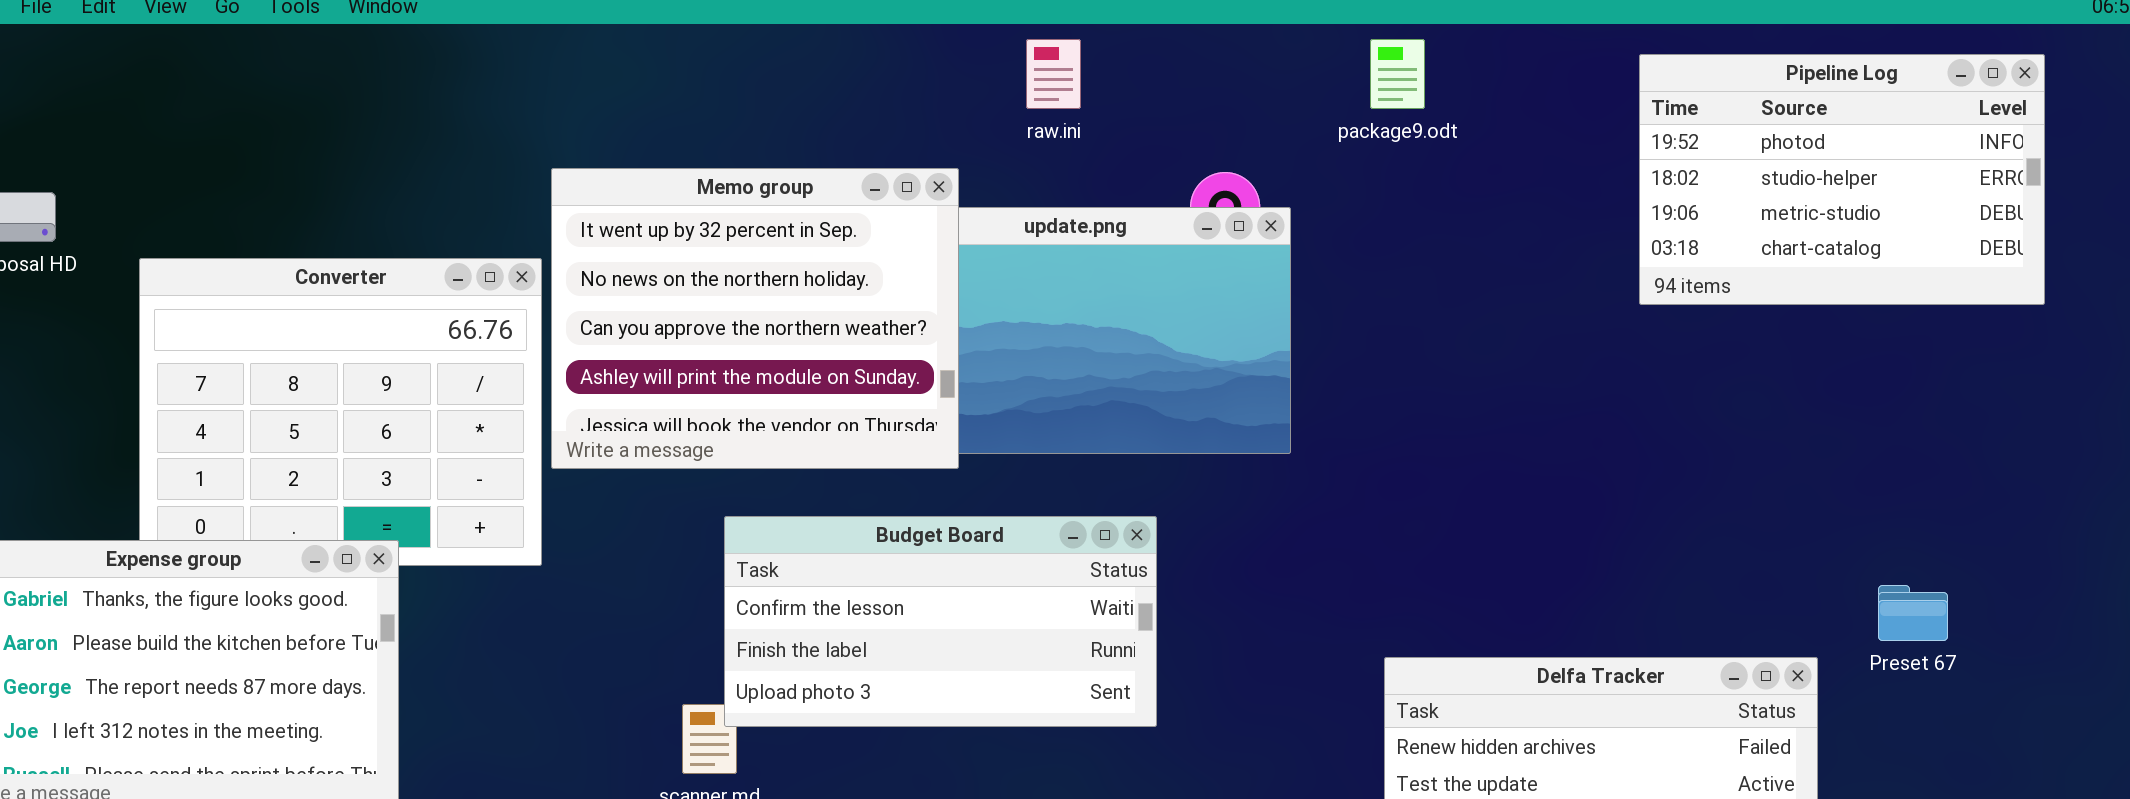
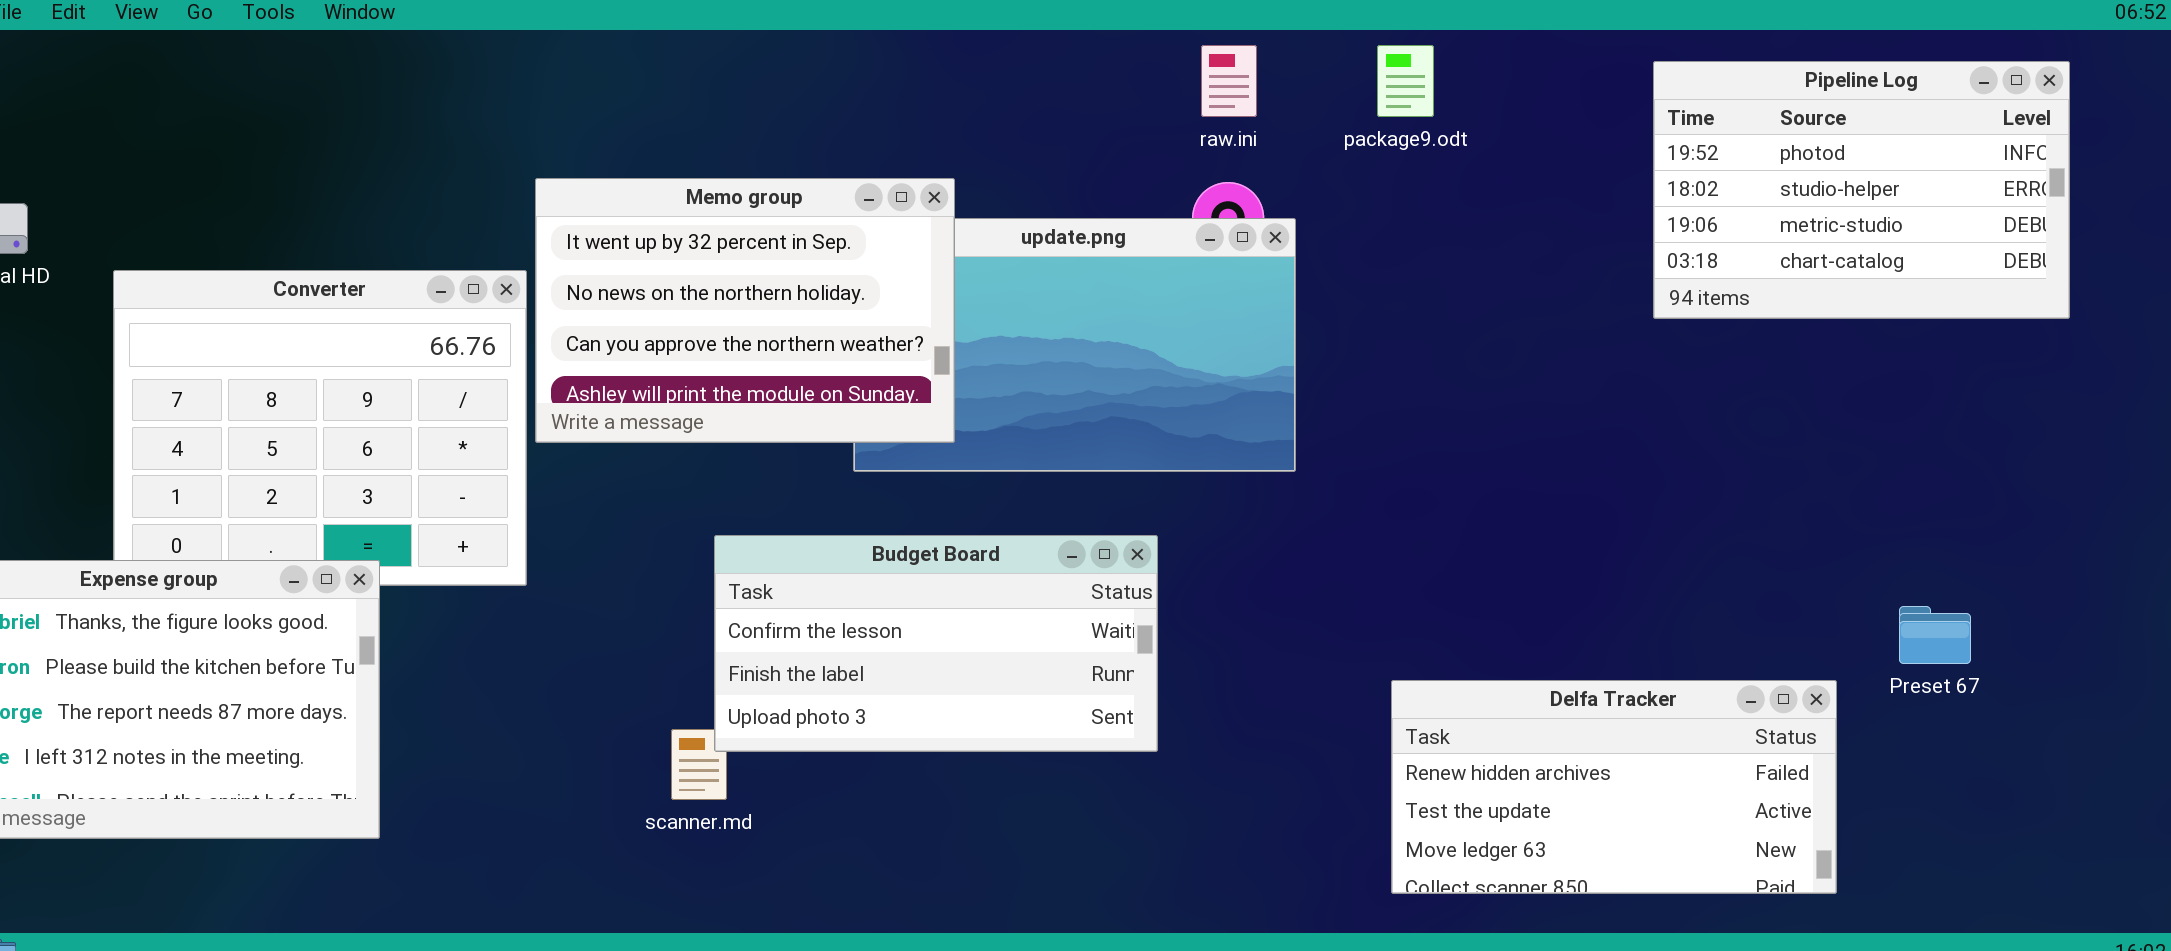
raw.ini: [1026,39,1081,109] -> [1201,45,1257,117], moved
Memo group: [551,168,959,469] -> [535,178,955,443], resized

